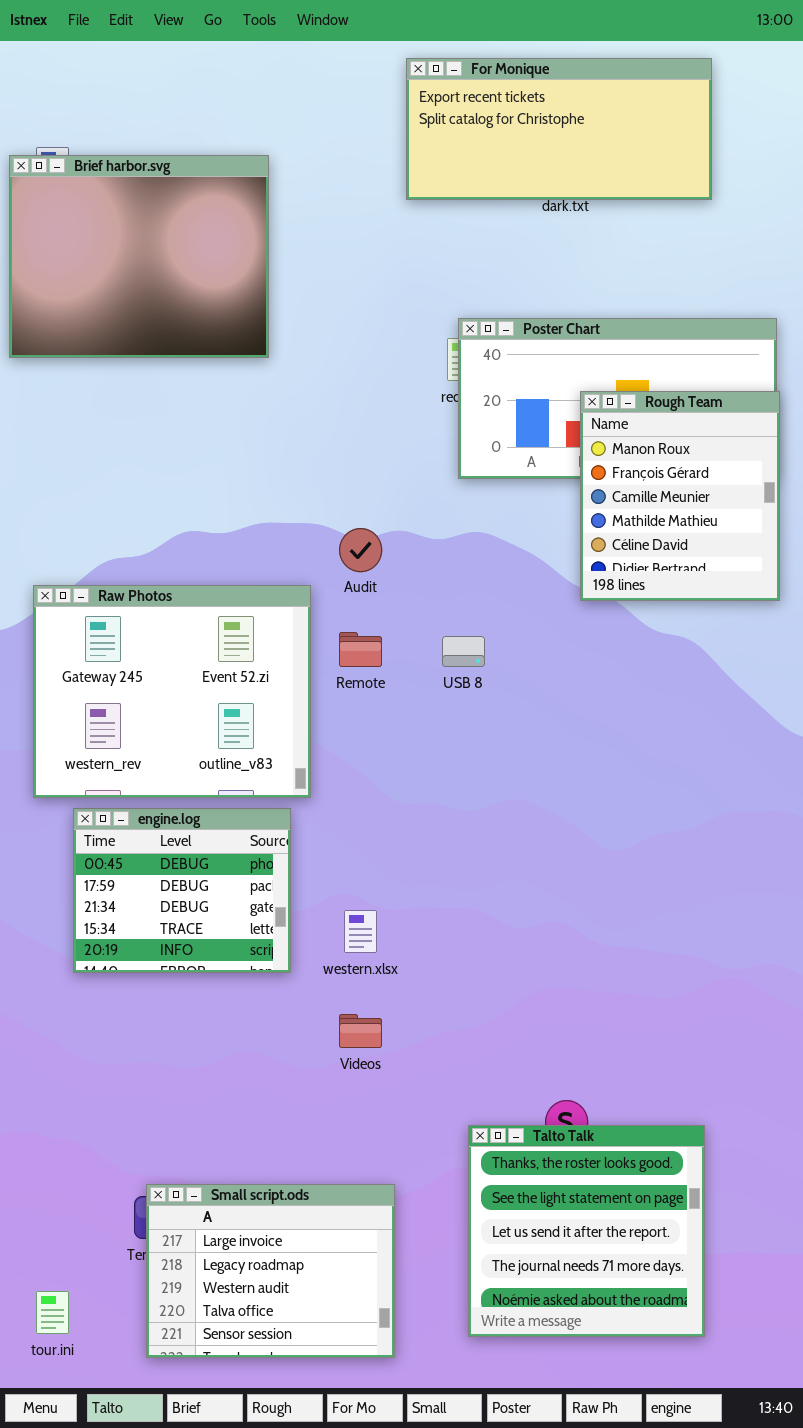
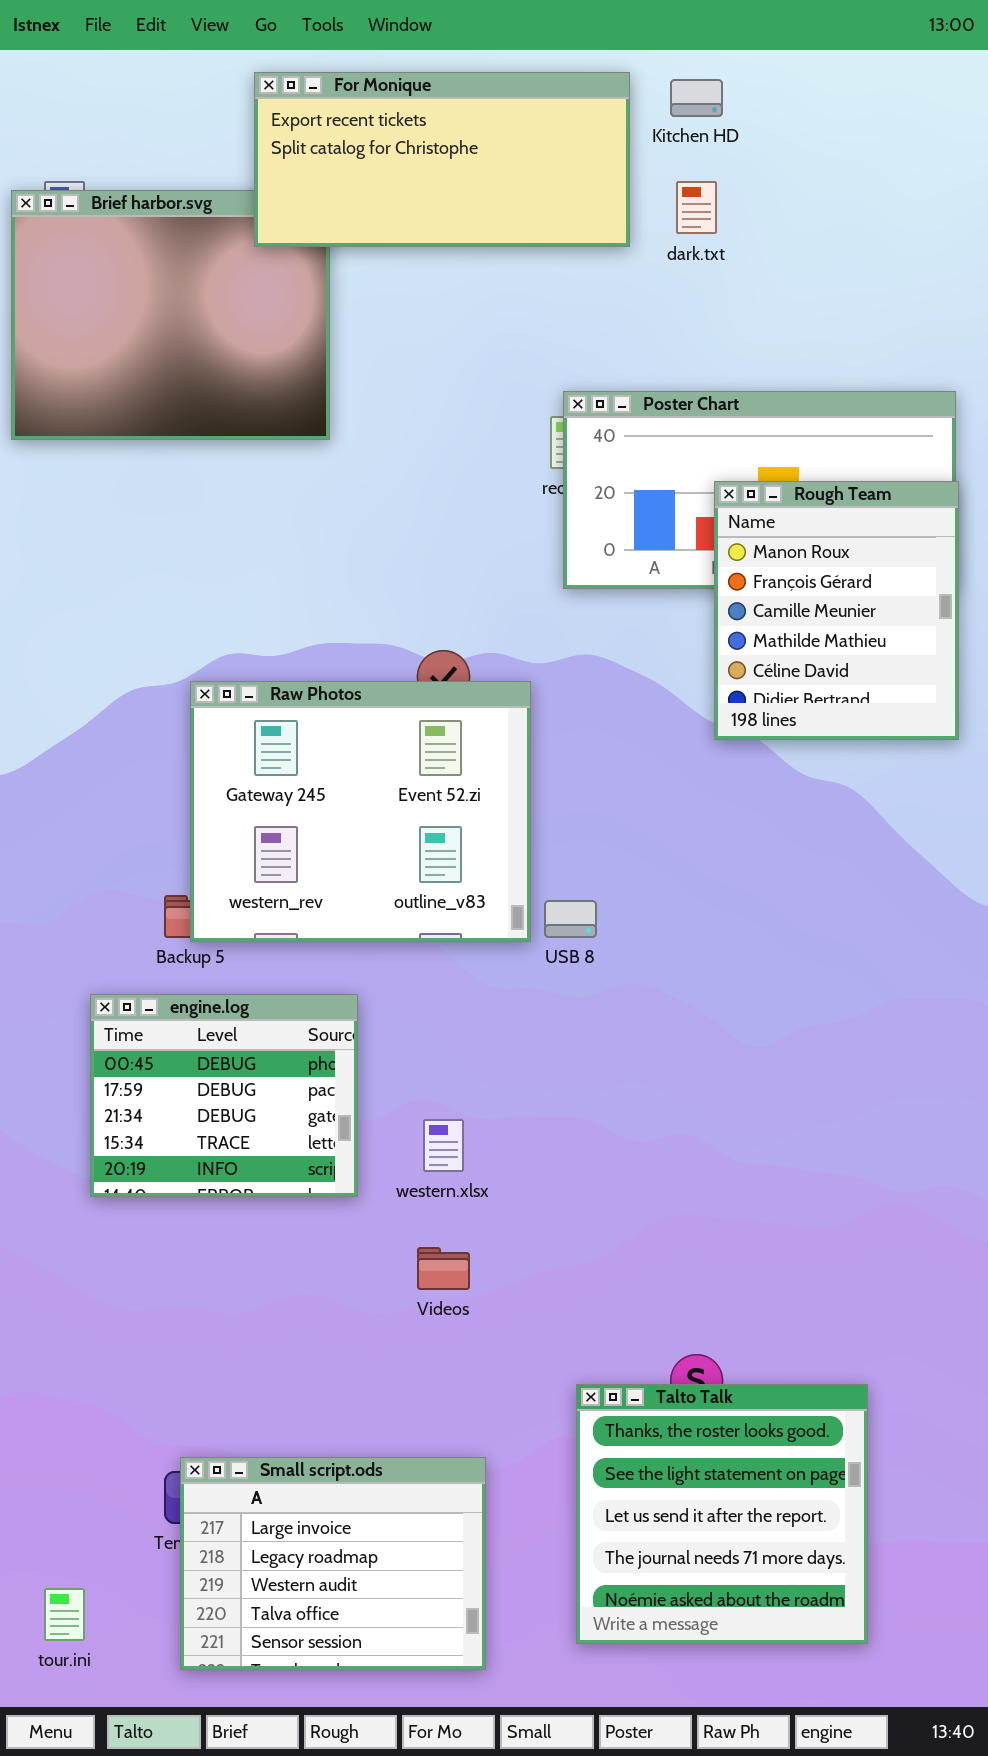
For Monique: [406,58,712,200] -> [254,72,630,247], moved
Raw Photos: [33,585,311,798] -> [190,681,531,942], moved
USB 8: [442,636,485,667] -> [544,900,597,938], moved

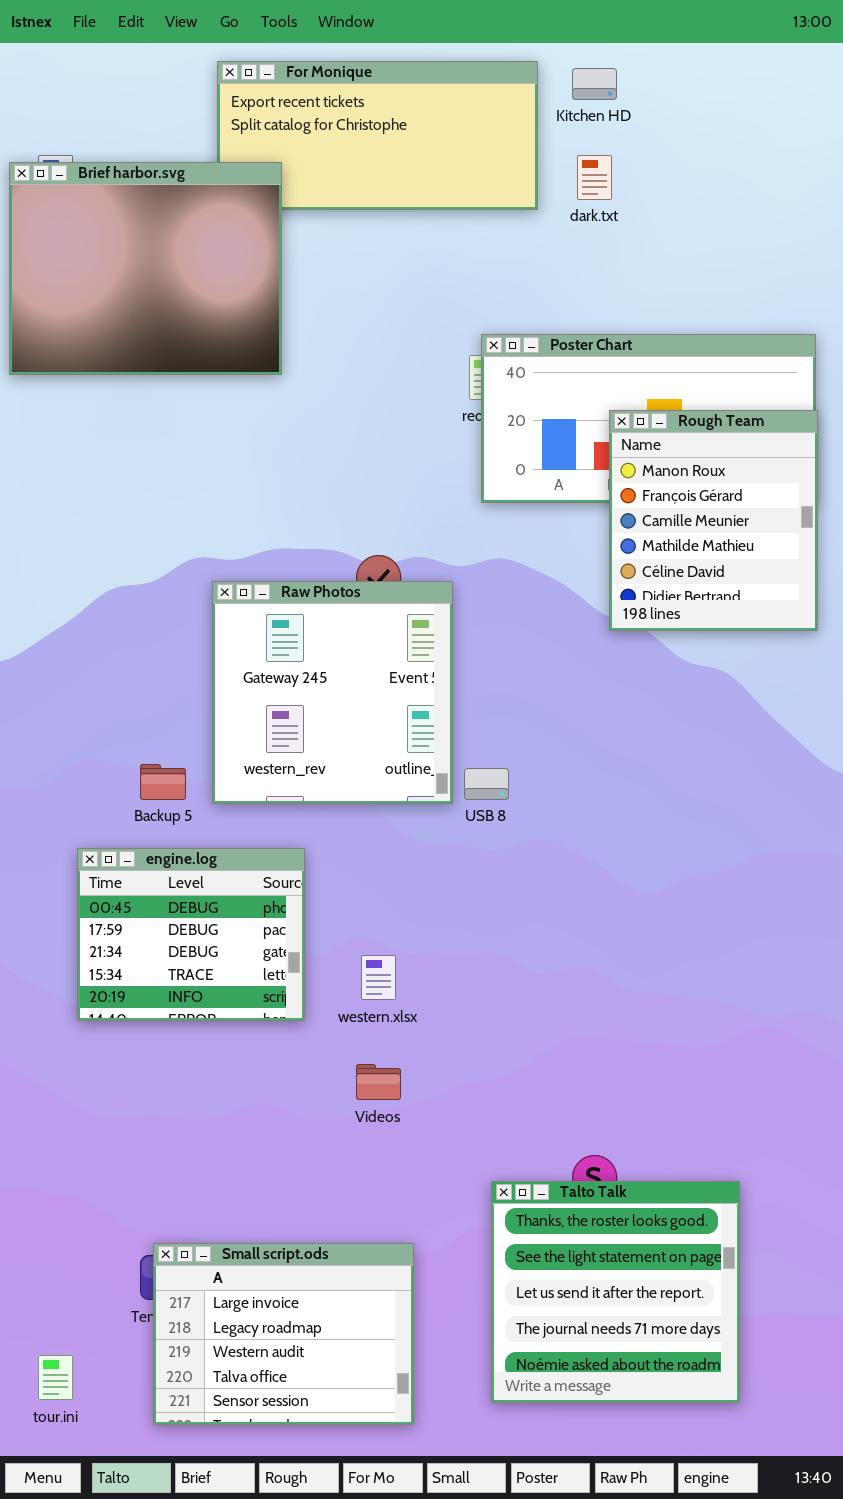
Brief harbor.svg: [11,190,330,440] -> [9,162,282,375], raised
Raw Photos: [190,681,531,942] -> [212,581,453,804], resized

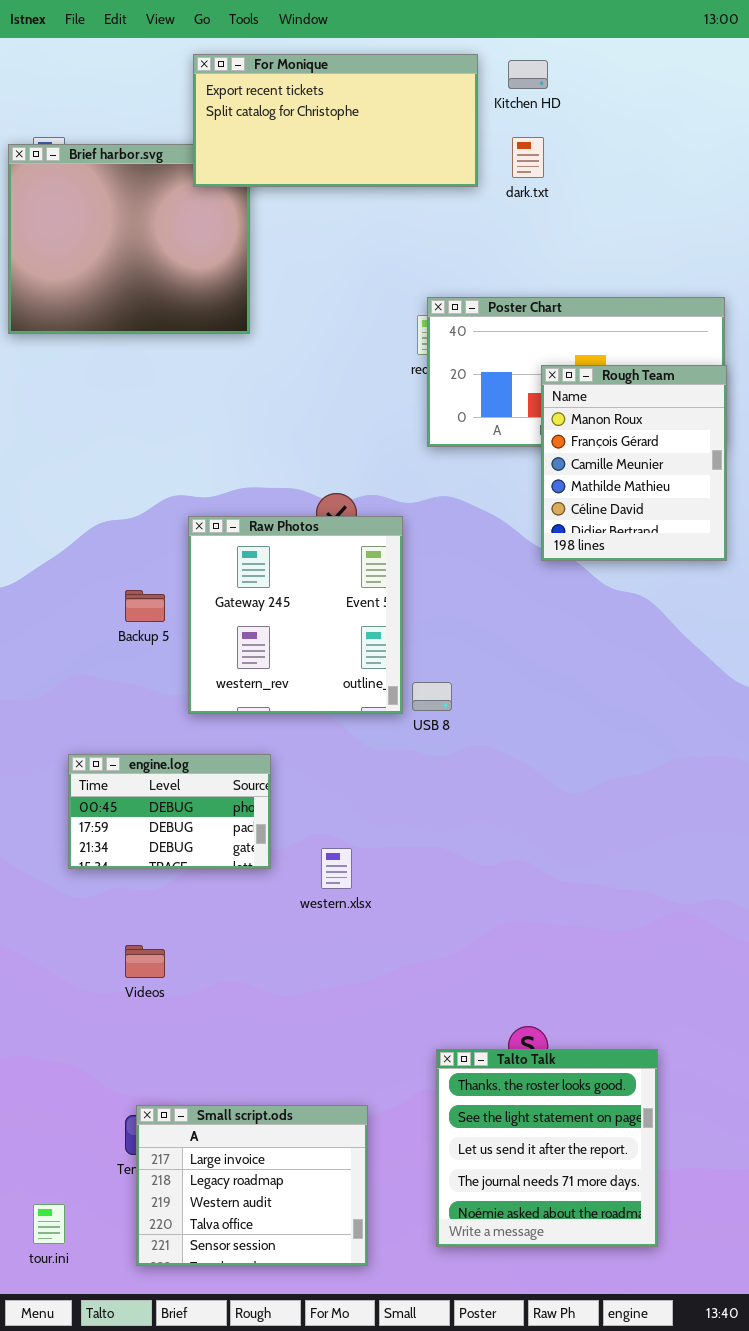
For Monique: [217,61,538,210] -> [193,54,478,187], raised
Backup 5: [140,764,186,800] -> [125,590,165,622], moved
engine.log: [77,848,305,1021] -> [68,754,271,869], resized
Videos: [356,1064,401,1100] -> [125,945,165,978], moved

